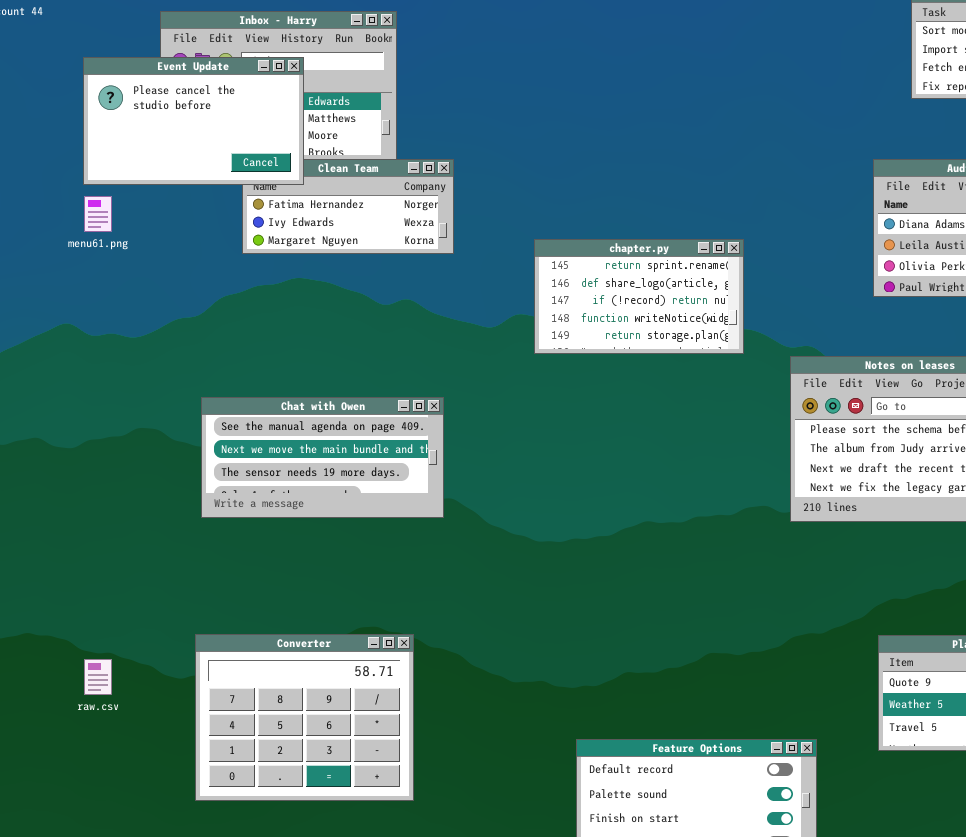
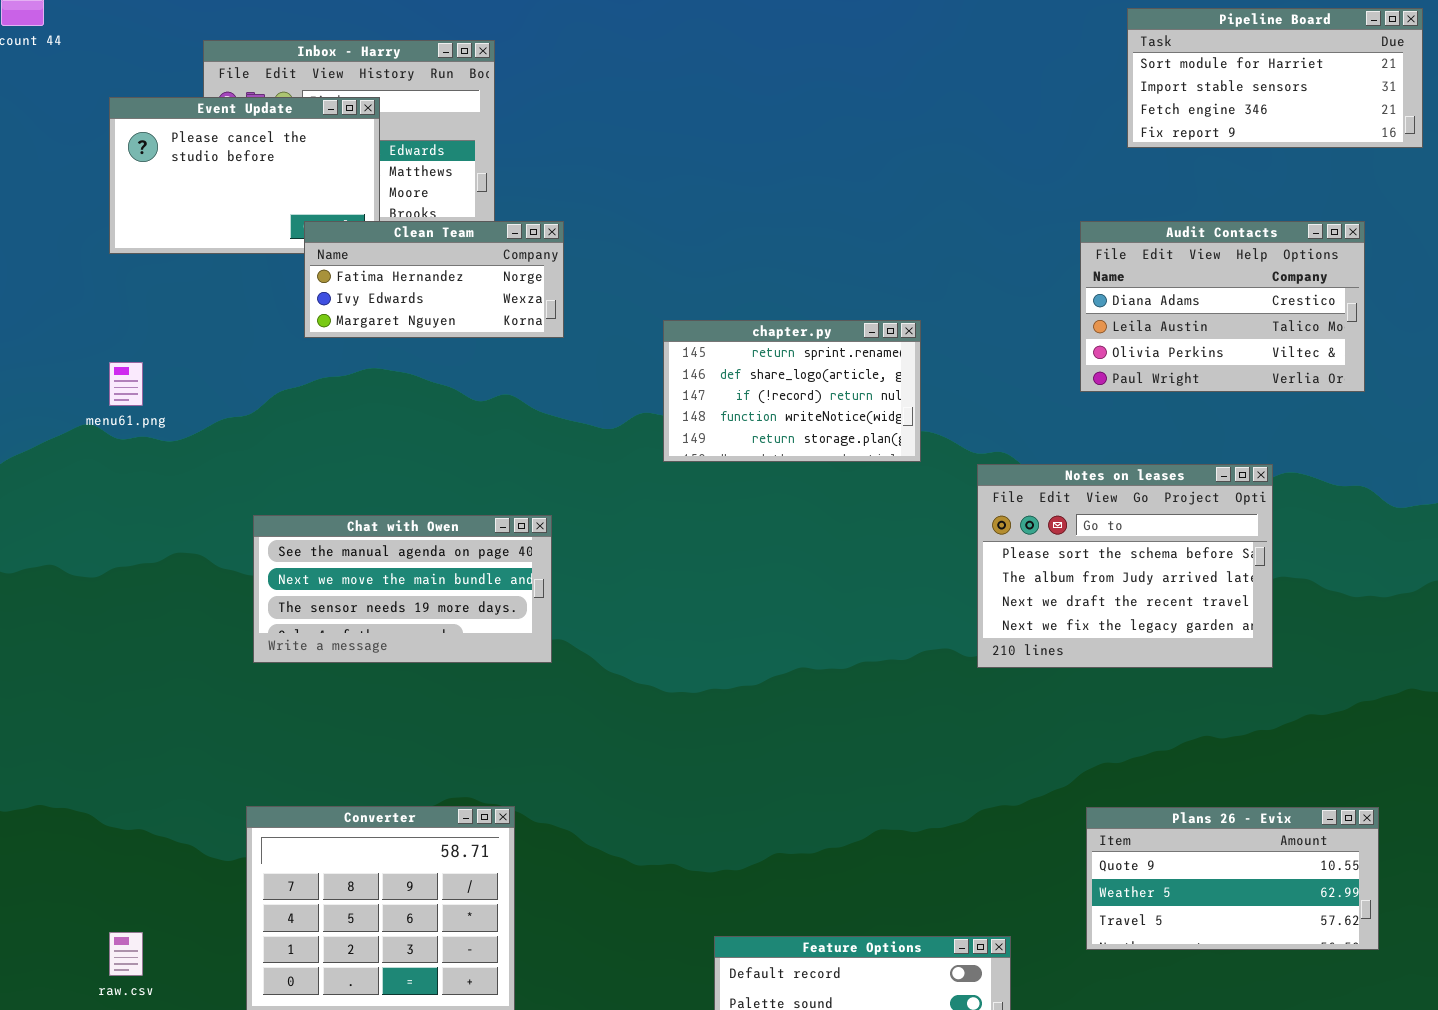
Clean Team: [242,159,454,254] -> [304,221,564,338], raised
menu61.png: [84,196,112,232] -> [109,362,143,406], moved
raw.csv: [84,659,112,695] -> [109,932,143,976], moved

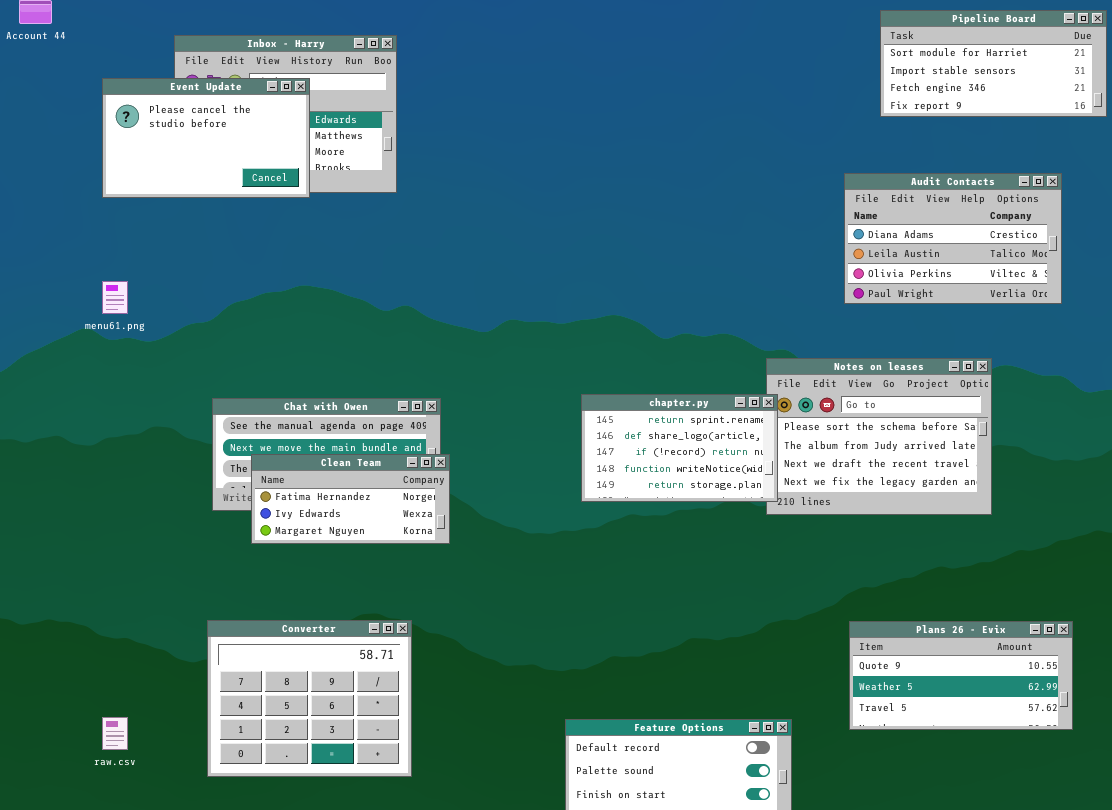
Clean Team: [304,221,564,338] -> [251,454,450,544], moved
chapter.py: [663,320,921,462] -> [581,394,778,502], moved

